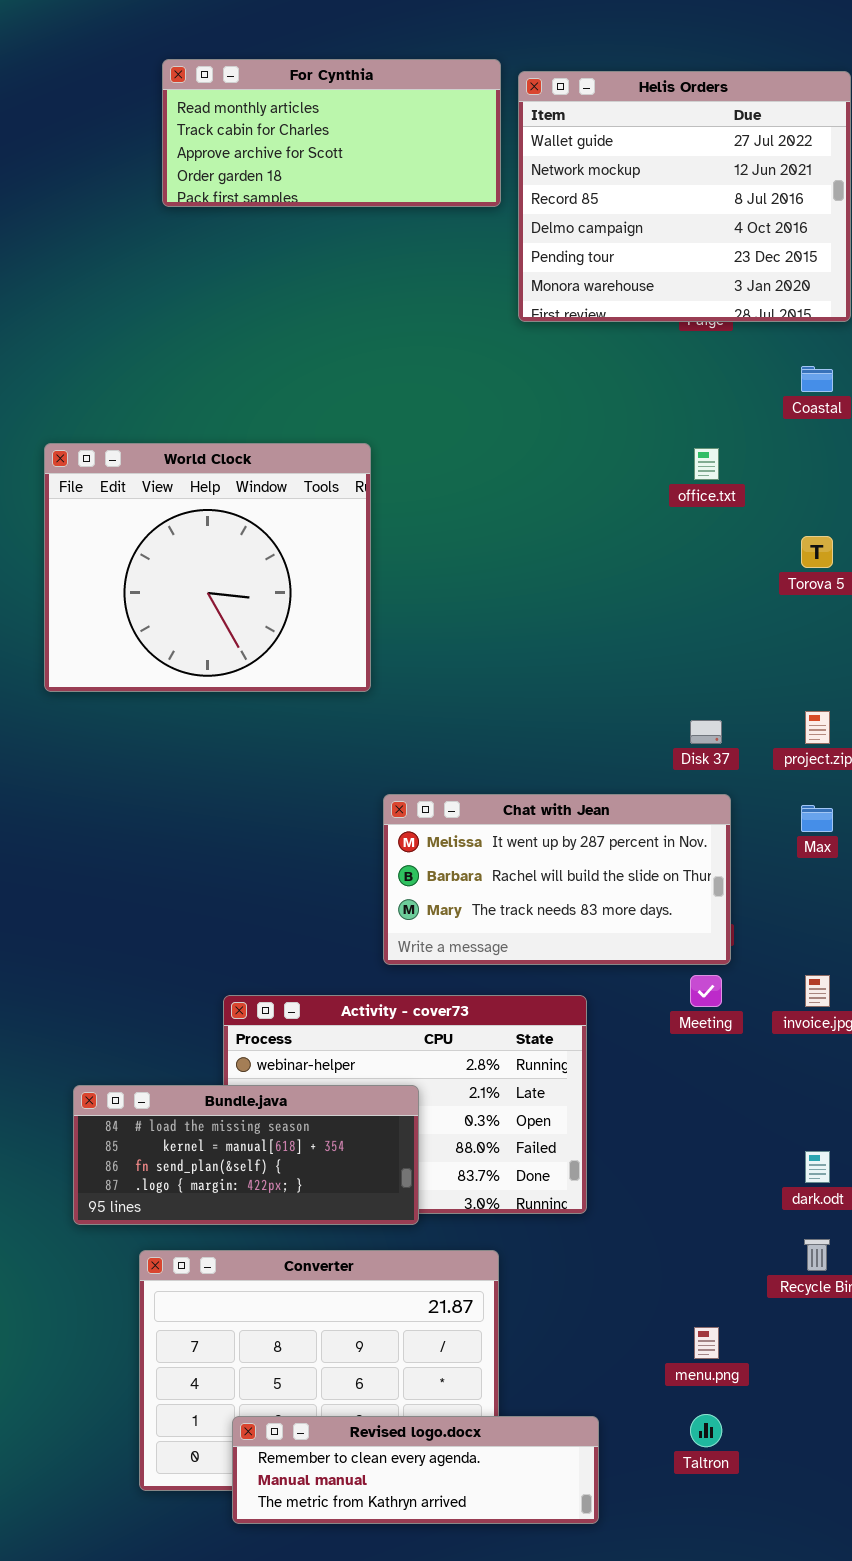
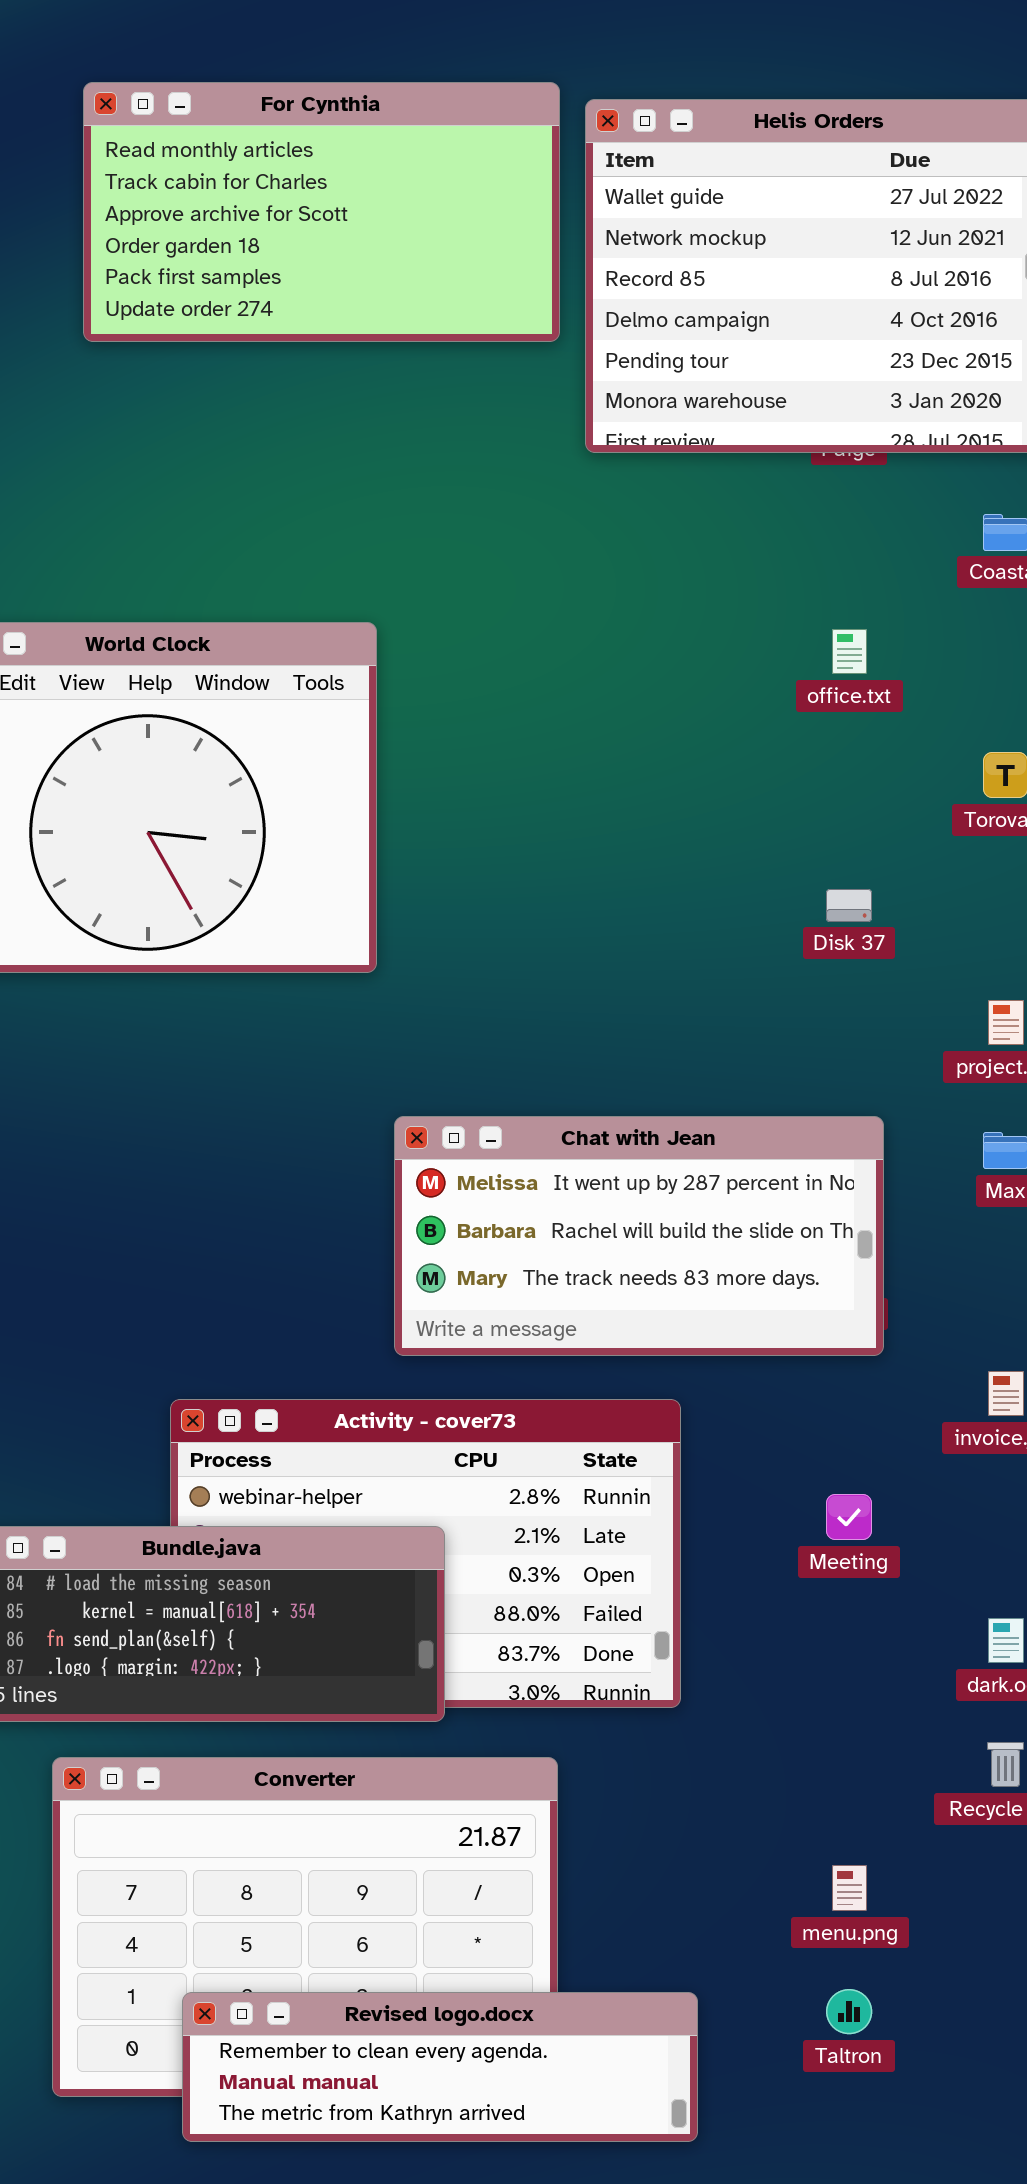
For Cynthia: [162,59,501,207] -> [83,82,560,342], resized
Disk 37: [690,720,722,744] -> [826,889,872,922], moved
Meeting: [690,975,722,1007] -> [826,1494,872,1540], moved

